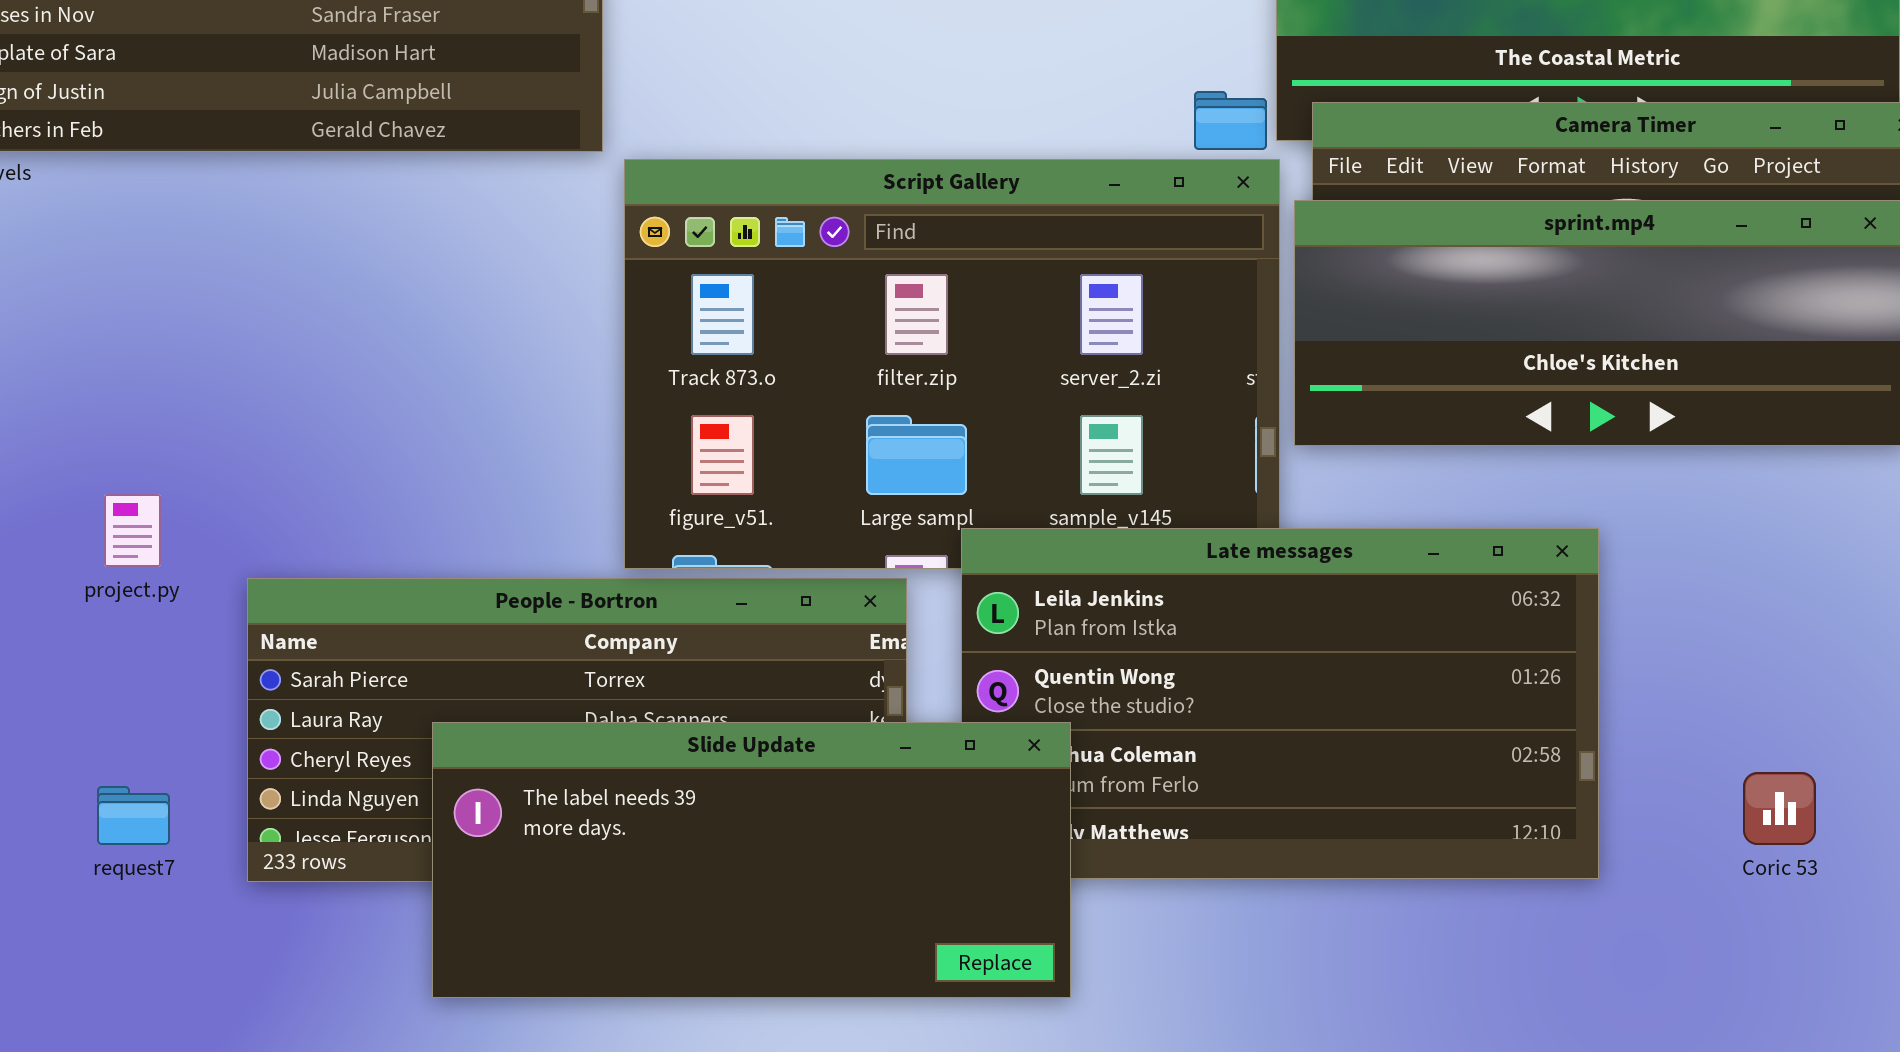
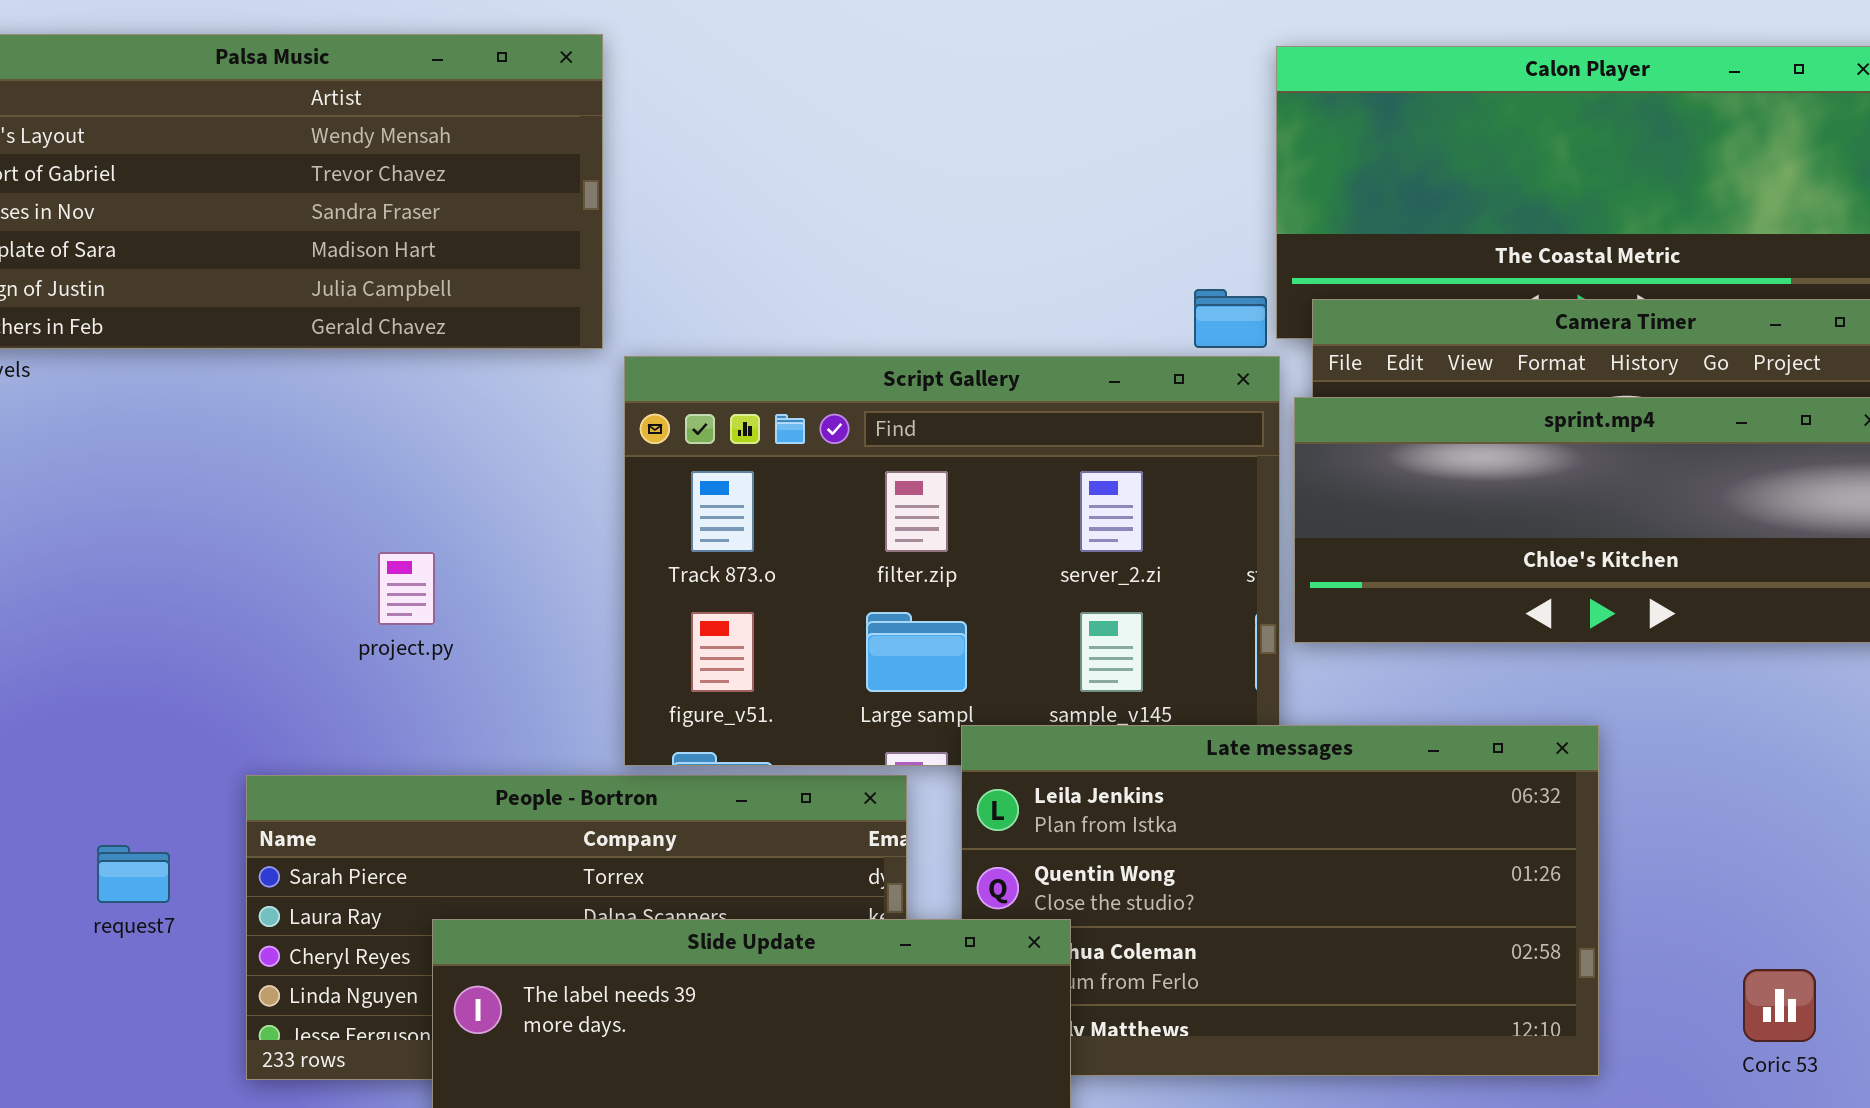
project.py: [104,494,161,567] -> [378,552,435,625], moved
request7: [97,786,170,845] -> [97,845,170,903], moved

